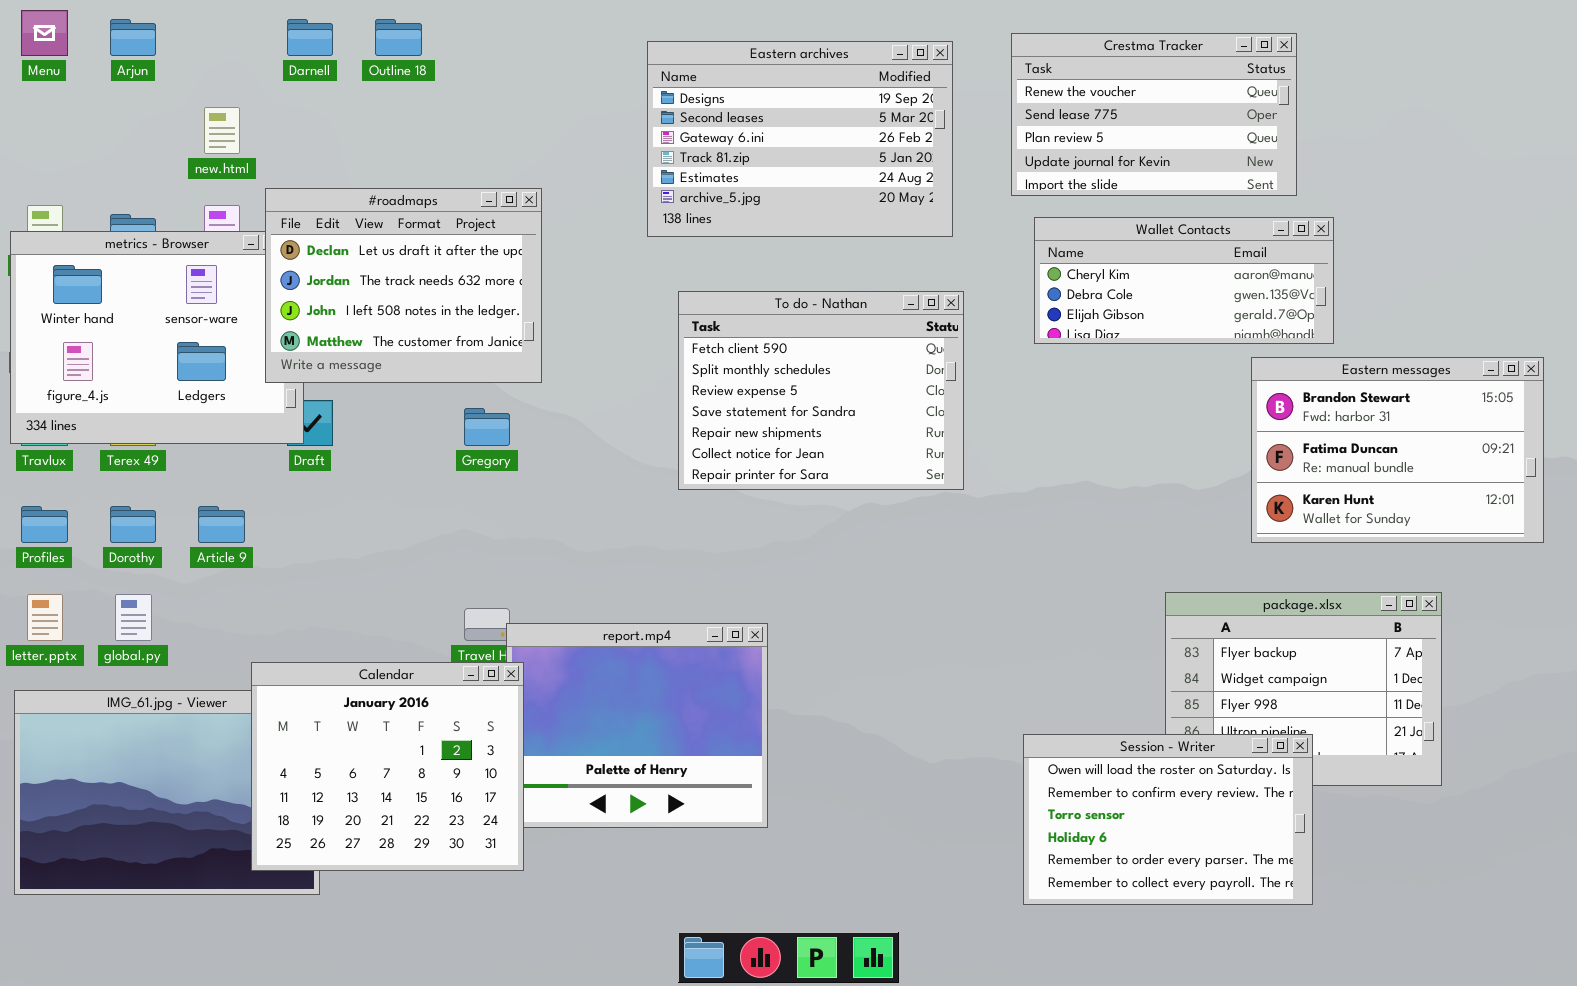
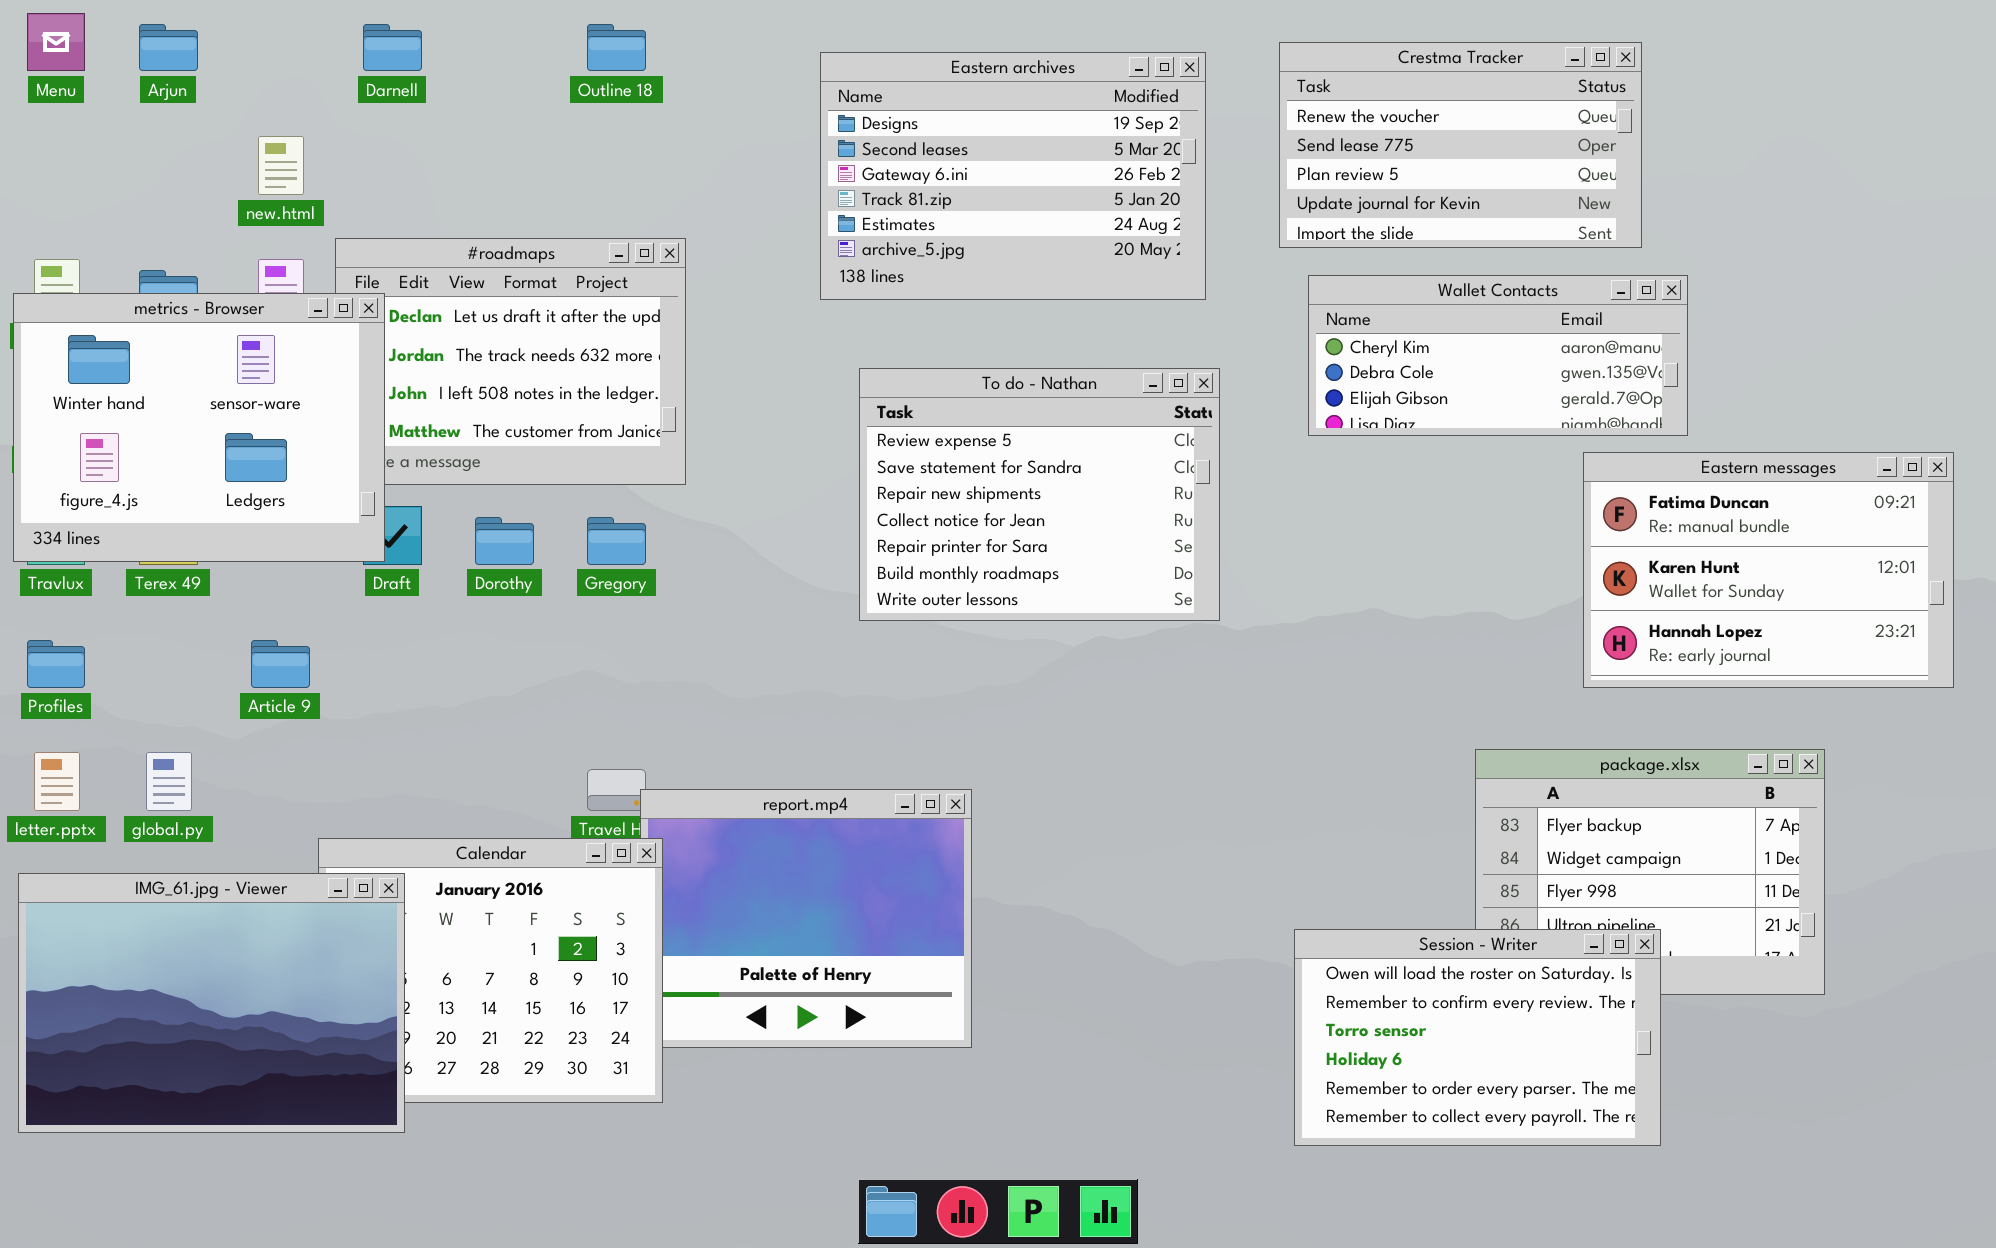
Outline 18: [375,19,422,56] -> [587,24,646,71], moved
metrics - Browser: [10,231,304,444] -> [13,293,385,562], raised
To do - Nathan: [678,291,964,490] -> [859,368,1220,621], scrolled down 2 rows
Eastern messages: [1251,357,1544,543] -> [1583,452,1954,688], scrolled down 1 row
Dorothy: [110,506,156,543] -> [475,517,534,565], moved
IMG_61.jpg - Viewer: [14,690,320,895] -> [18,873,405,1133], raised

